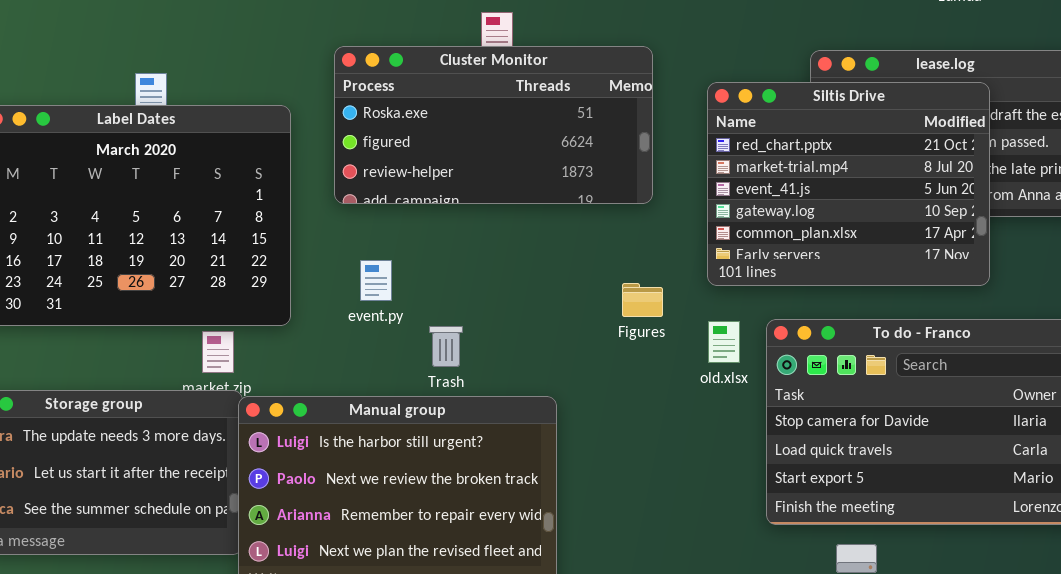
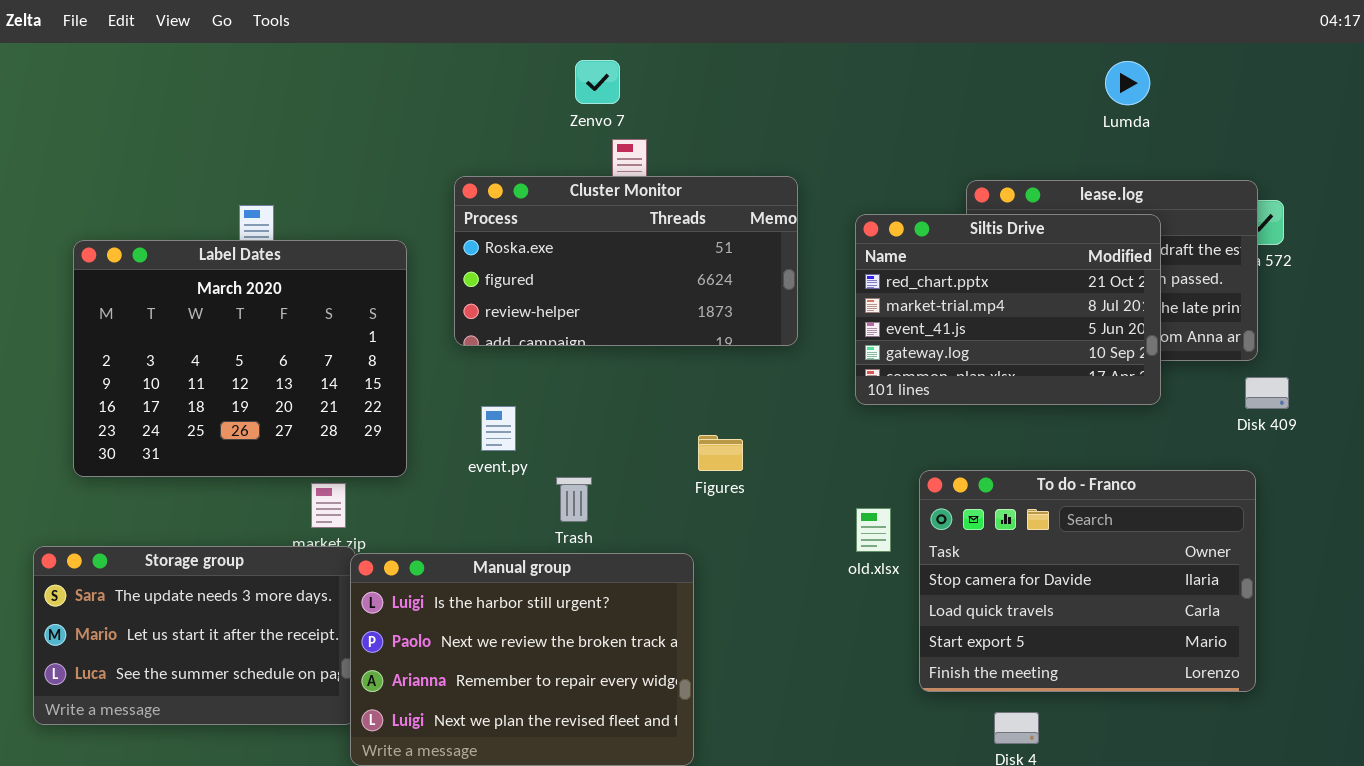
Siltis Drive: [707,82,990,286] -> [855,214,1161,405], resized
Figures: [622,283,663,317] -> [698,435,743,471], moved
old.xlsx: [708,321,740,363] -> [856,508,891,552], moved

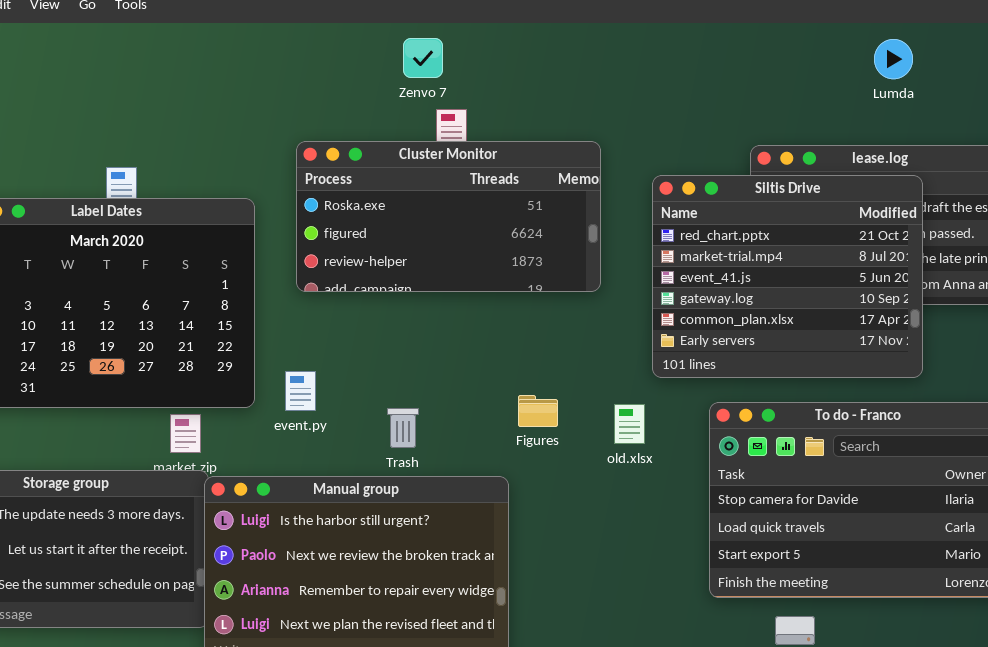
Siltis Drive: [855,214,1161,405] -> [652,175,923,378], resized
event.py: [481,406,516,451] -> [285,371,316,411], moved
Figures: [698,435,743,471] -> [518,395,558,427], moved
old.xlsx: [856,508,891,552] -> [614,404,645,444], moved

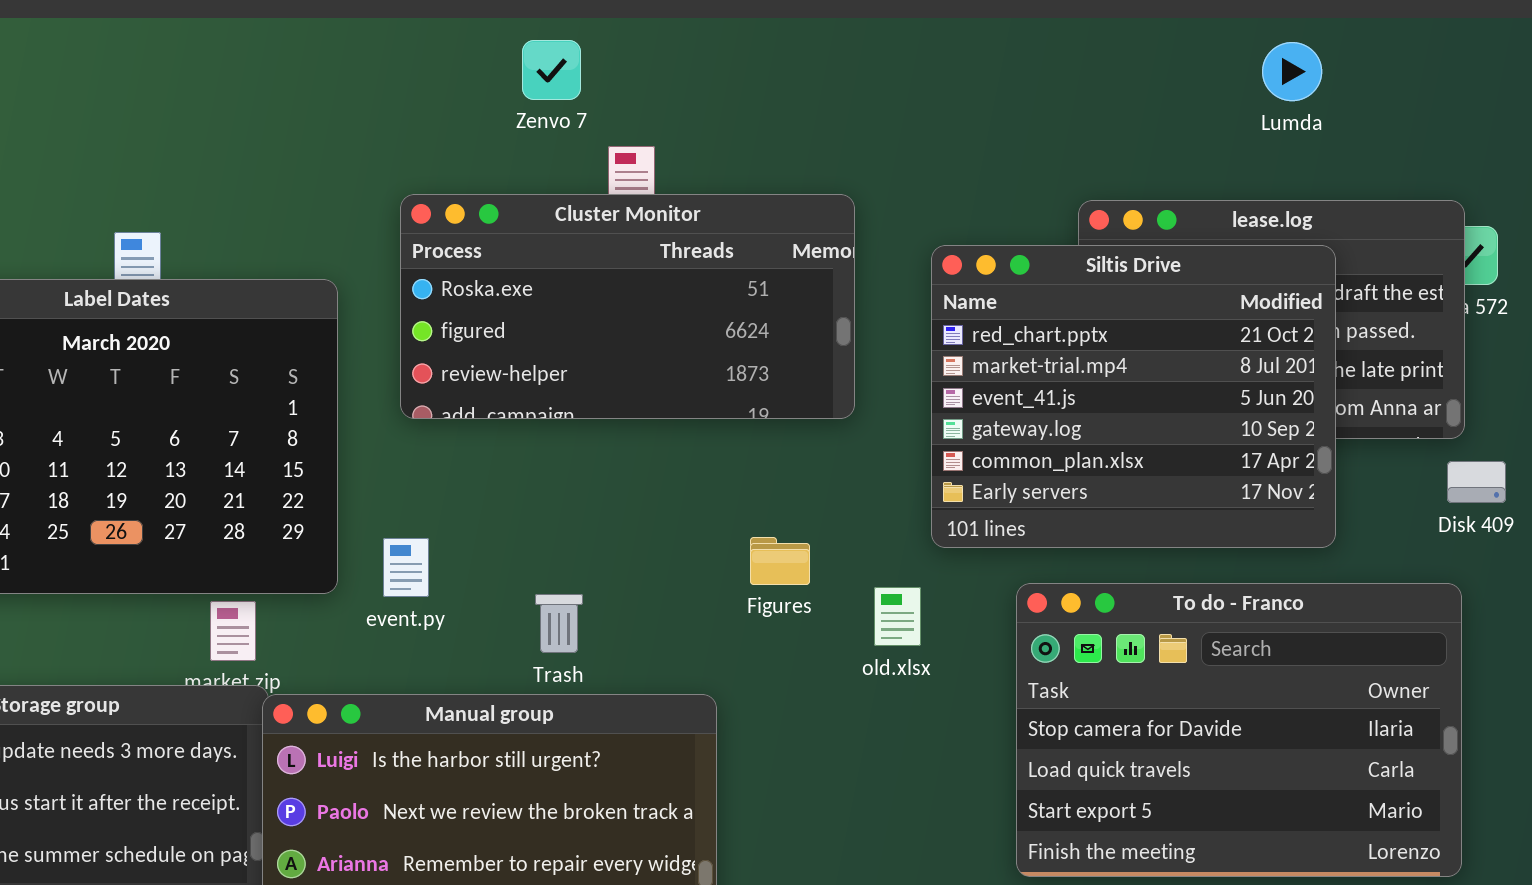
Zenvo 7: [403,38,443,78] -> [522,40,581,100], moved
Figures: [518,395,558,427] -> [750,537,810,585], moved

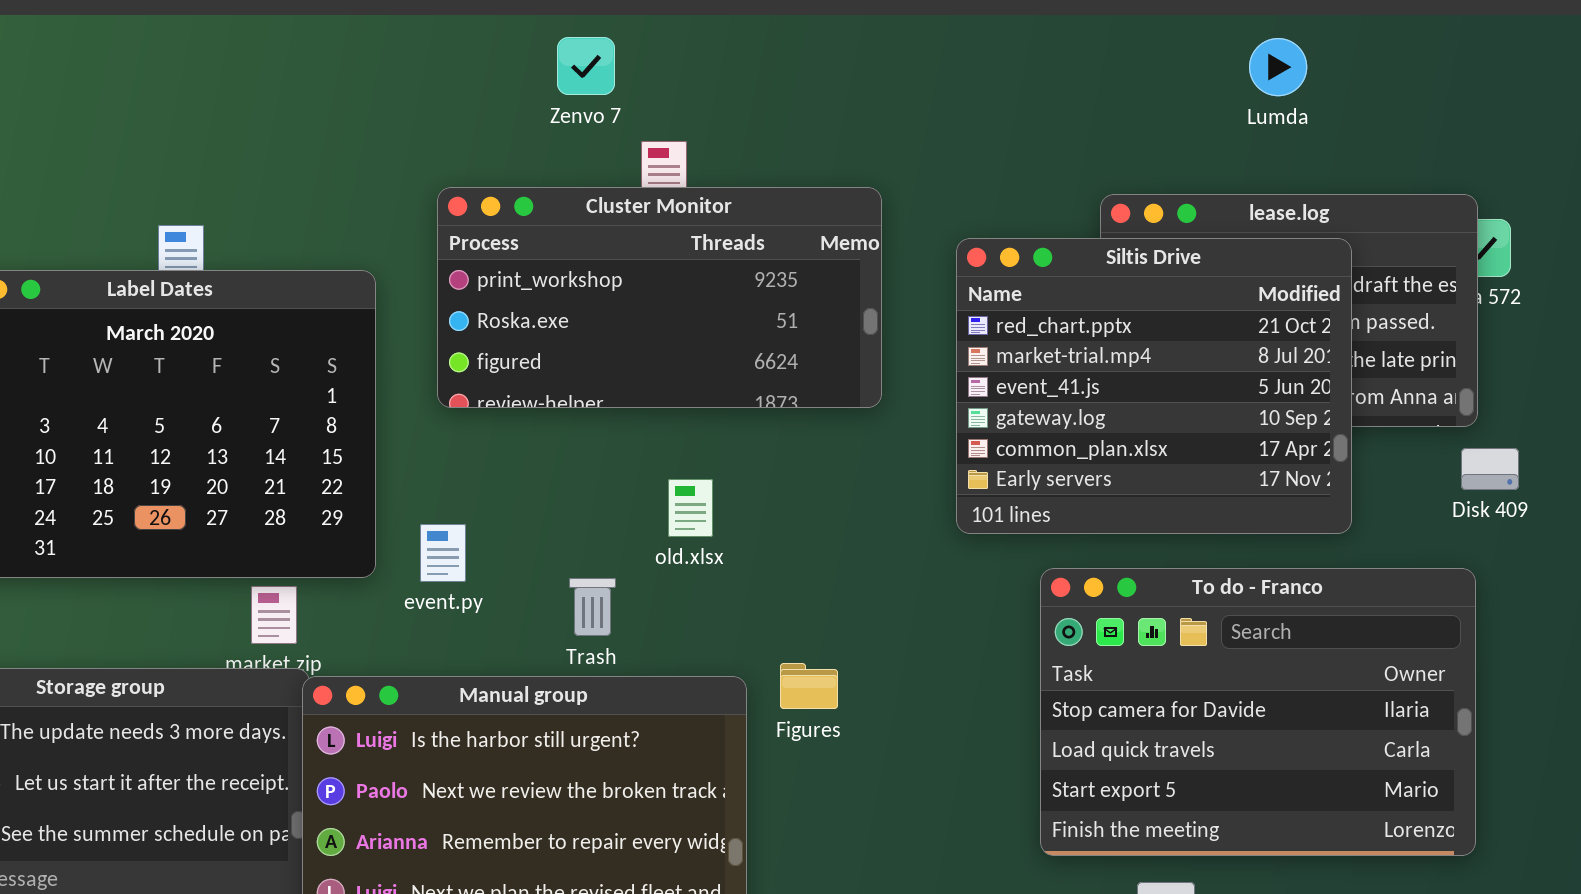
Lumda: [1262,42,1322,101] -> [1249,38,1307,96], moved
Cluster Monitor: [400,194,855,419] -> [437,187,882,408], scrolled up 1 row
Figures: [750,537,810,585] -> [780,663,838,709], moved
old.xlsx: [874,587,921,646] -> [668,479,713,537], moved

